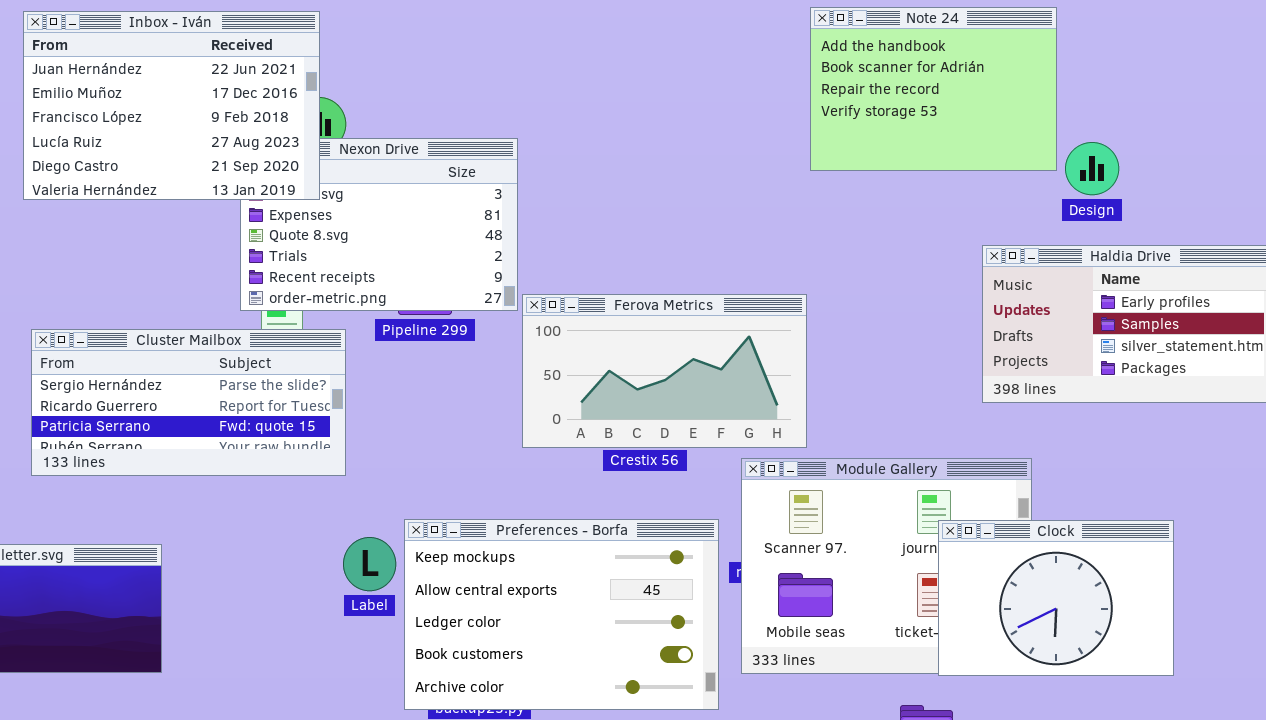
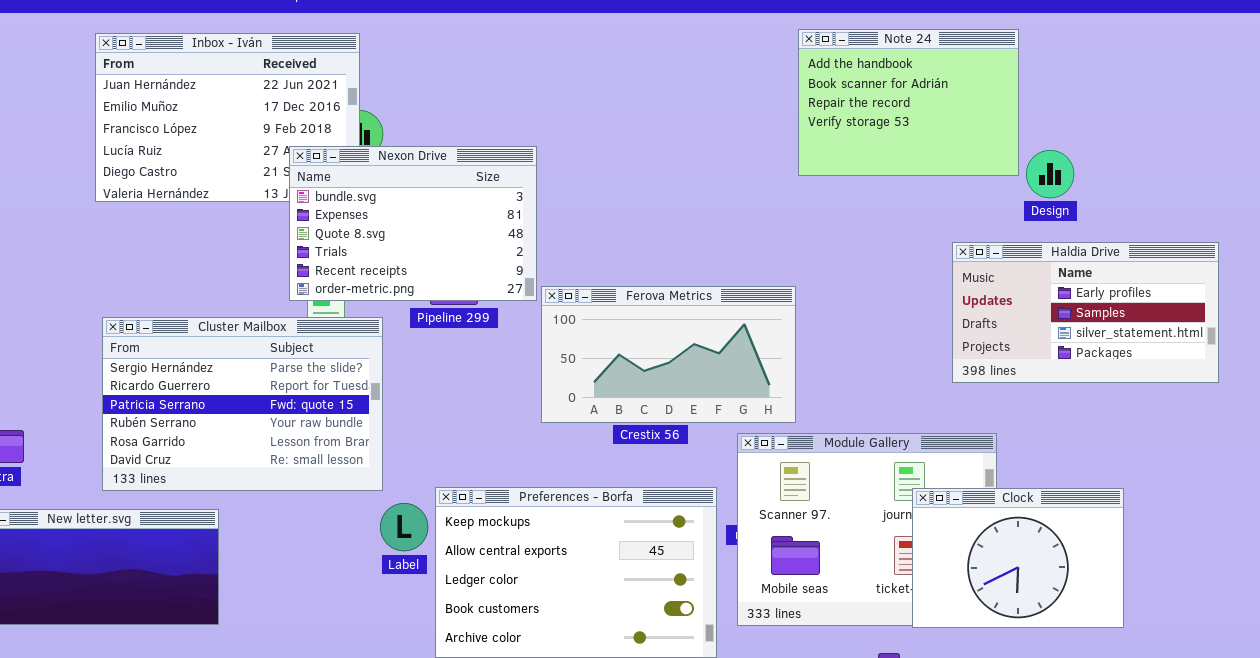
Nexon Drive: [240,138,518,311] -> [289,146,537,301], raised
Cluster Mailbox: [31,329,346,476] -> [102,317,383,491], resized

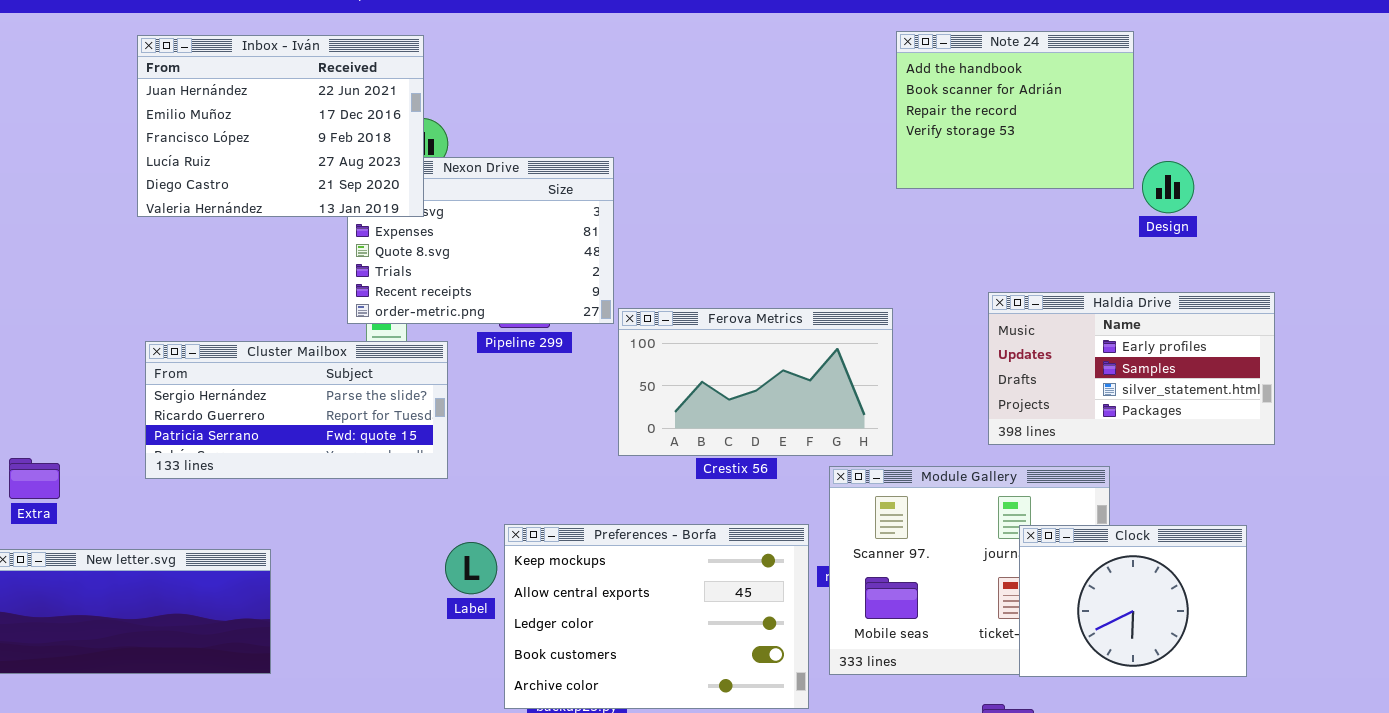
Inbox - Iván: [95,33,360,202] -> [137,35,424,217], raised
Haldia Drive: [952,242,1219,383] -> [988,292,1275,445], moved
Cluster Mailbox: [102,317,383,491] -> [145,341,448,479], resized

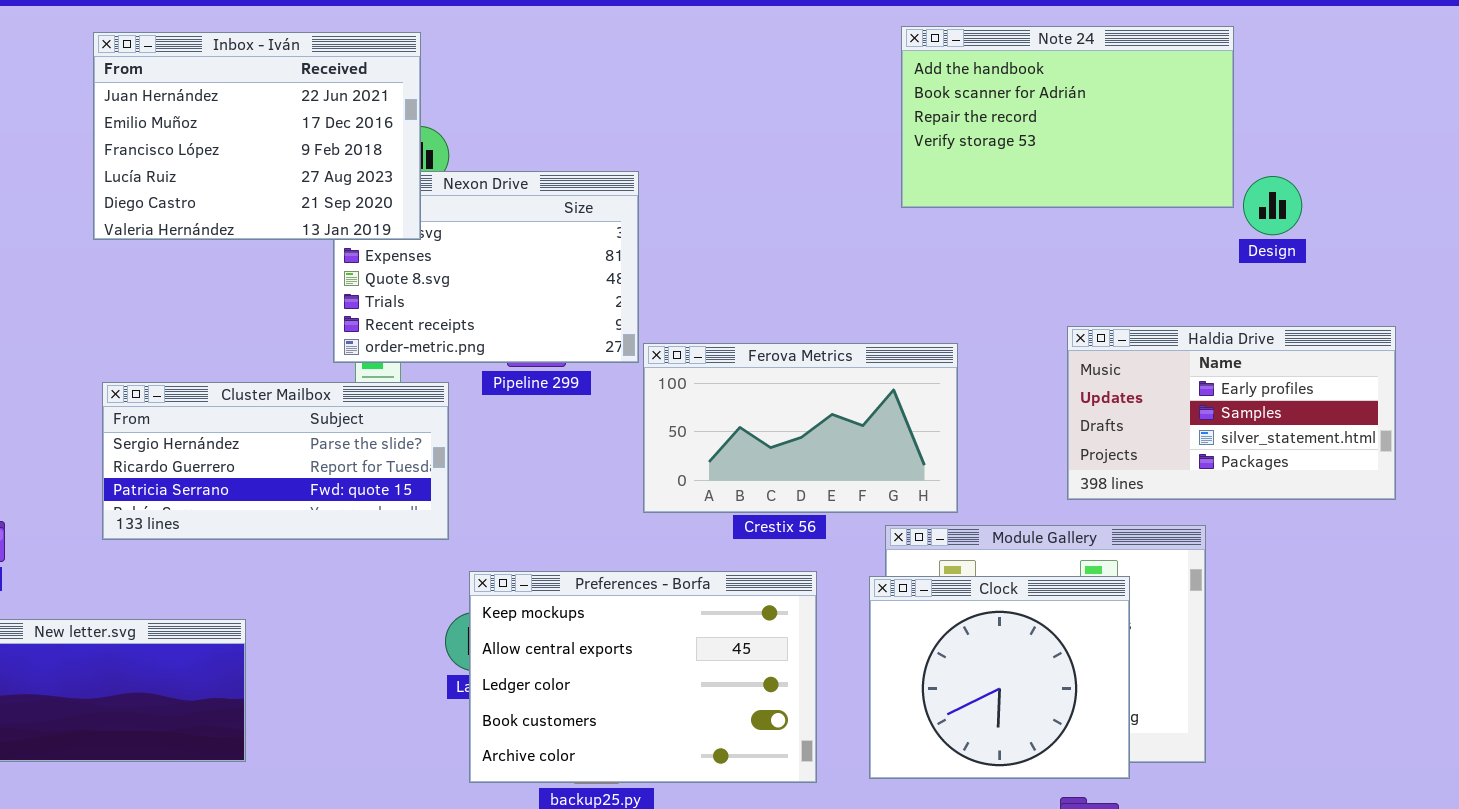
Note 24: [896,31,1134,189] -> [901,26,1234,208], resized
Preferences - Borfa: [504,524,809,709] -> [469,571,817,783], moved
Clock: [1019,525,1247,677] -> [869,576,1130,779], moved, resized

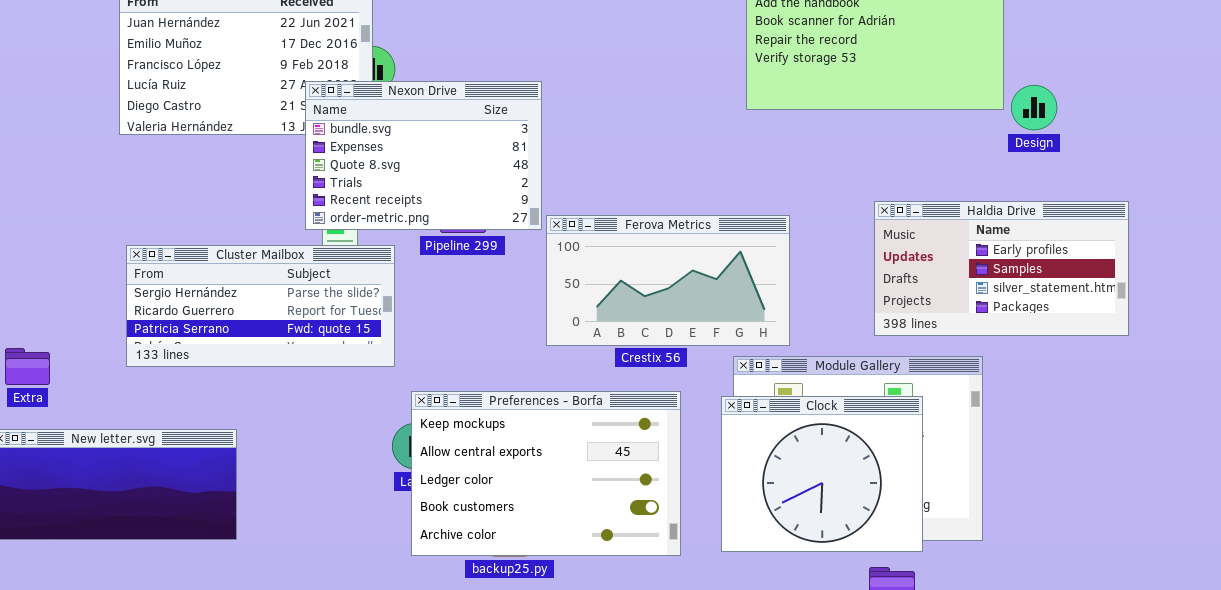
Nexon Drive: [333,171,639,363] -> [305,81,542,230], raised

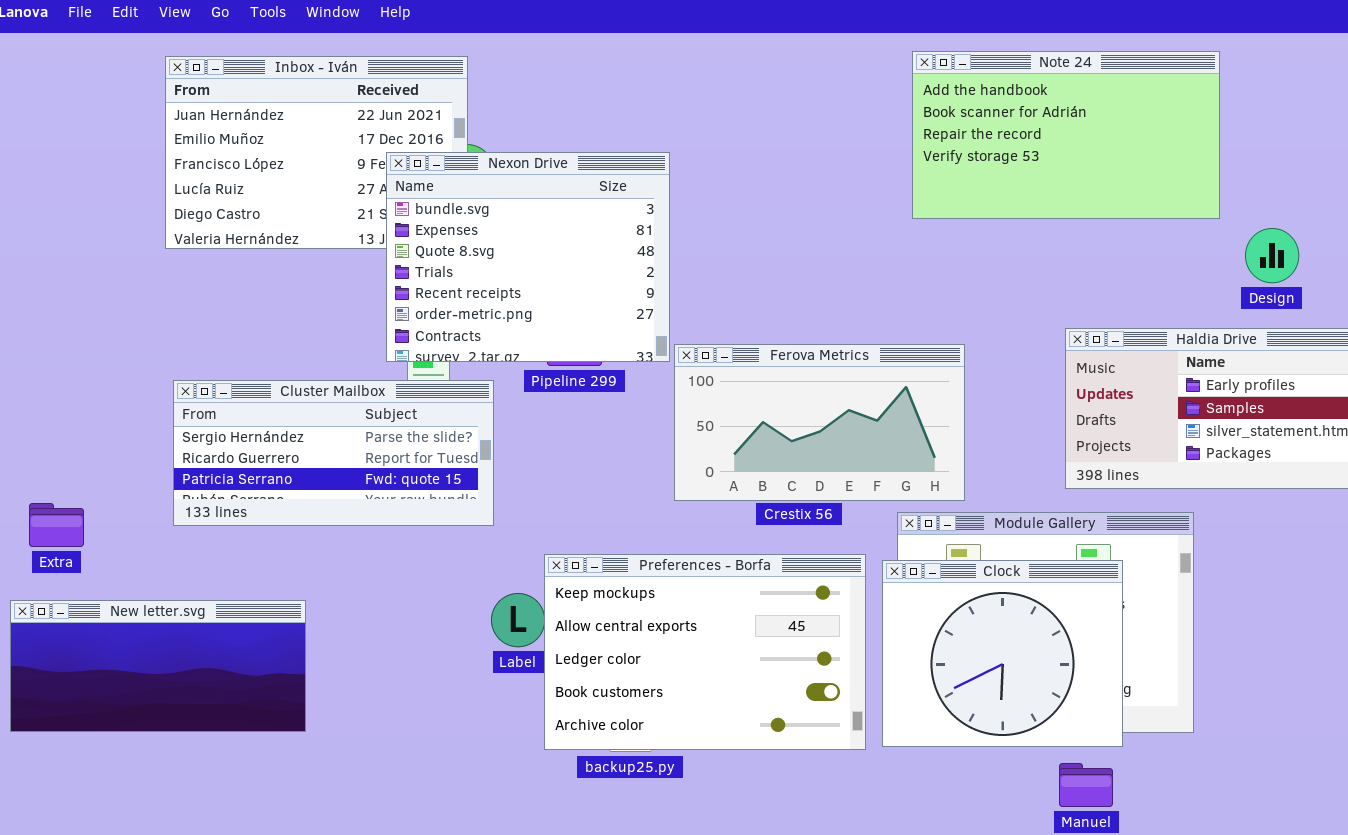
Nexon Drive: [305,81,542,230] -> [386,152,670,362], resized
Design: [1011,85,1057,130] -> [1245,228,1299,283], moved
Preferences - Borfa: [411,391,681,556] -> [544,554,866,750], moved

